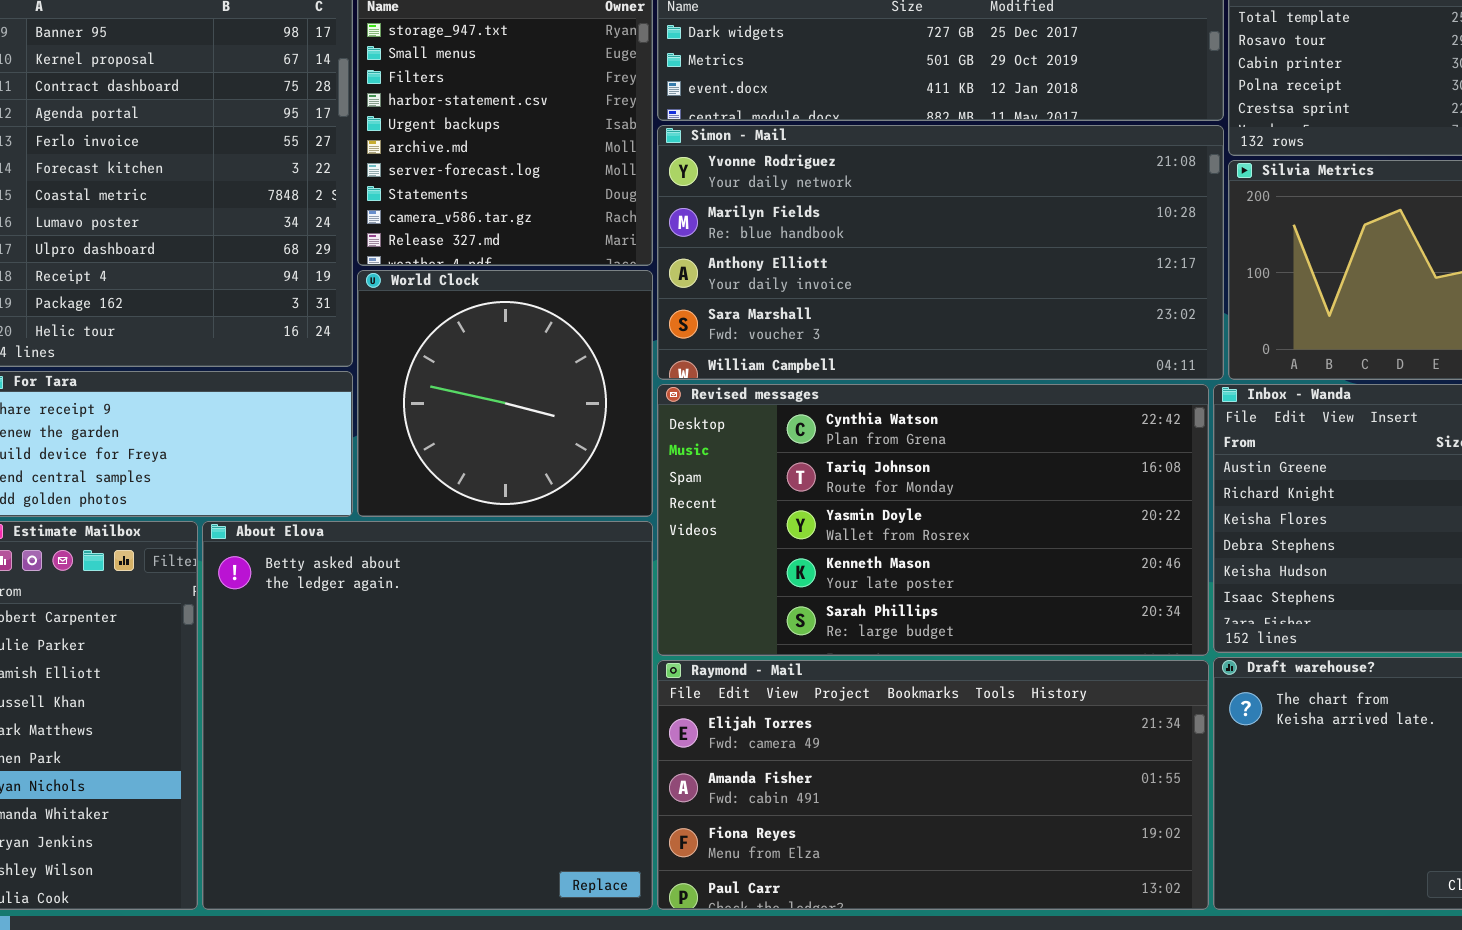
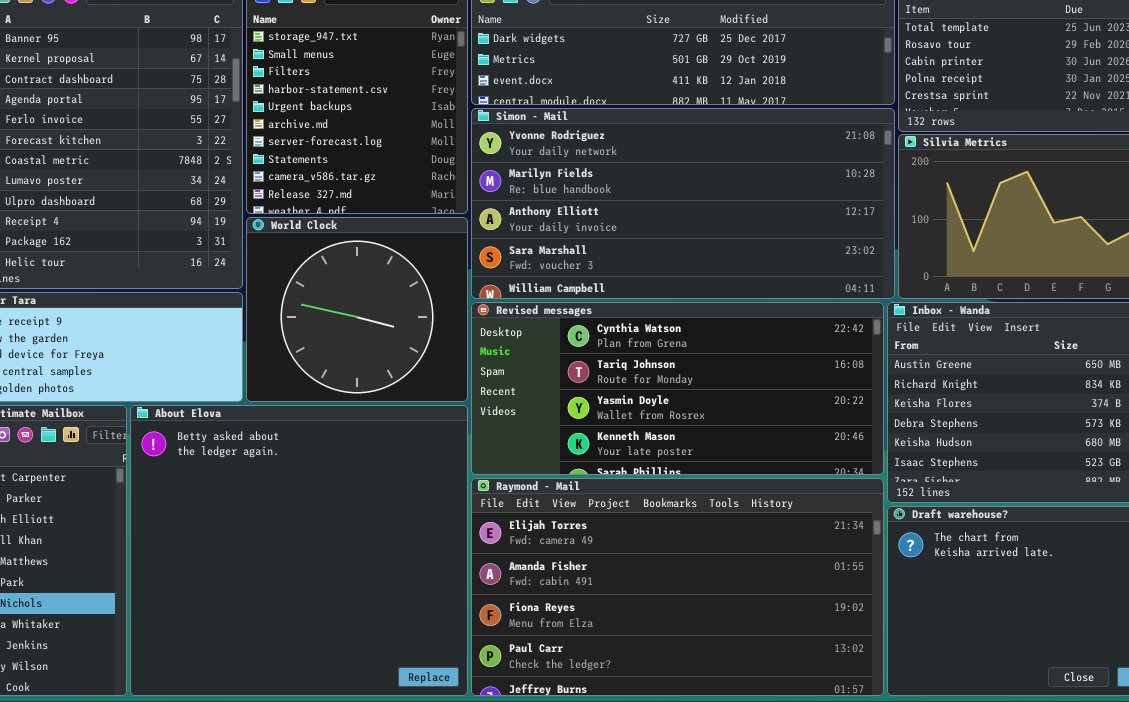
Revised messages: [657,384,1209,656] -> [471,302,884,475], resized
Raymond - Mail: [657,660,1209,910] -> [471,478,884,696], resized

